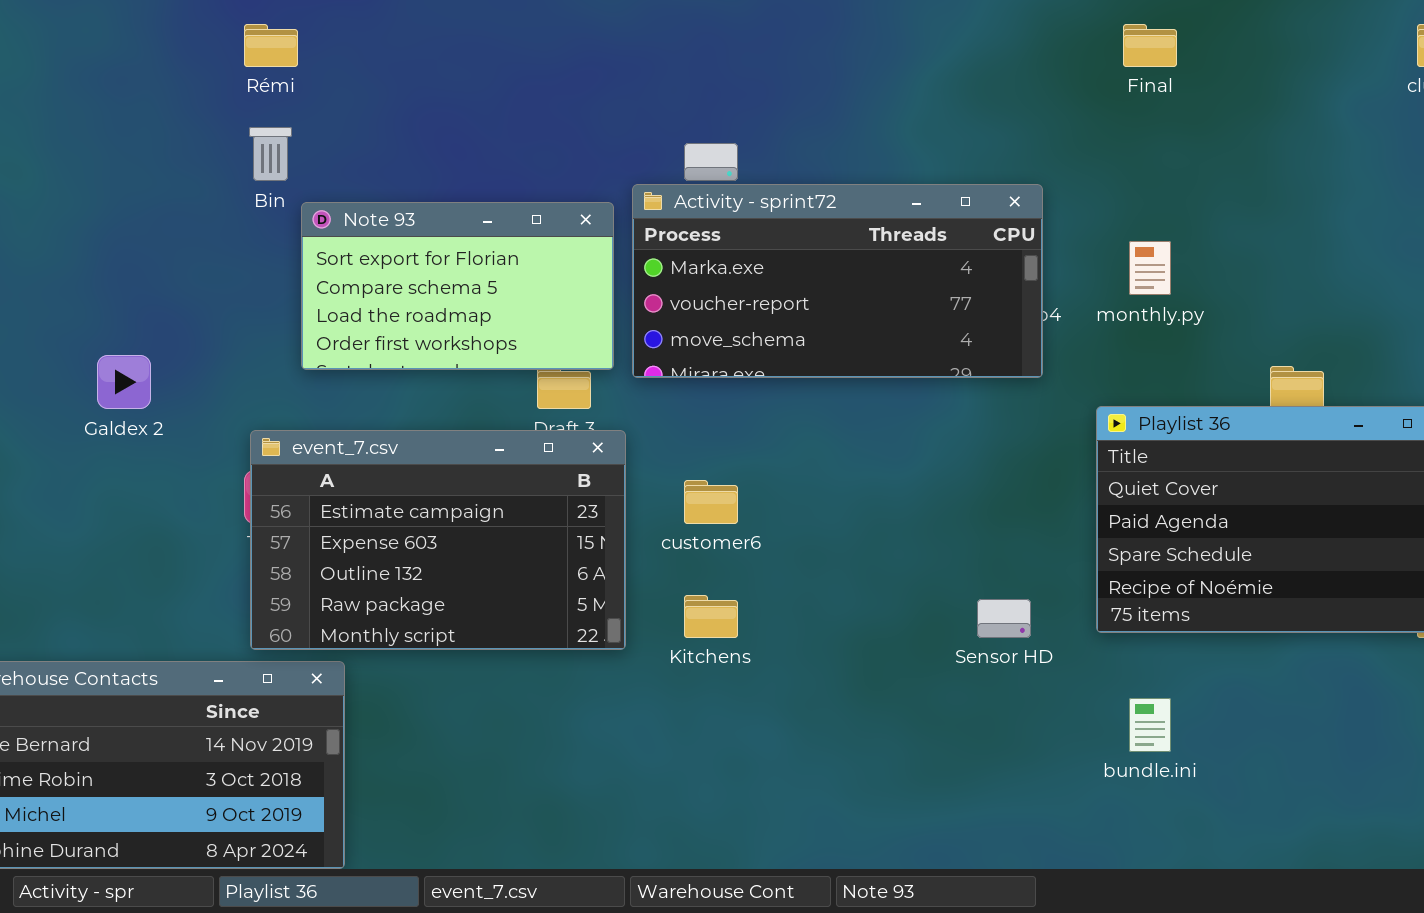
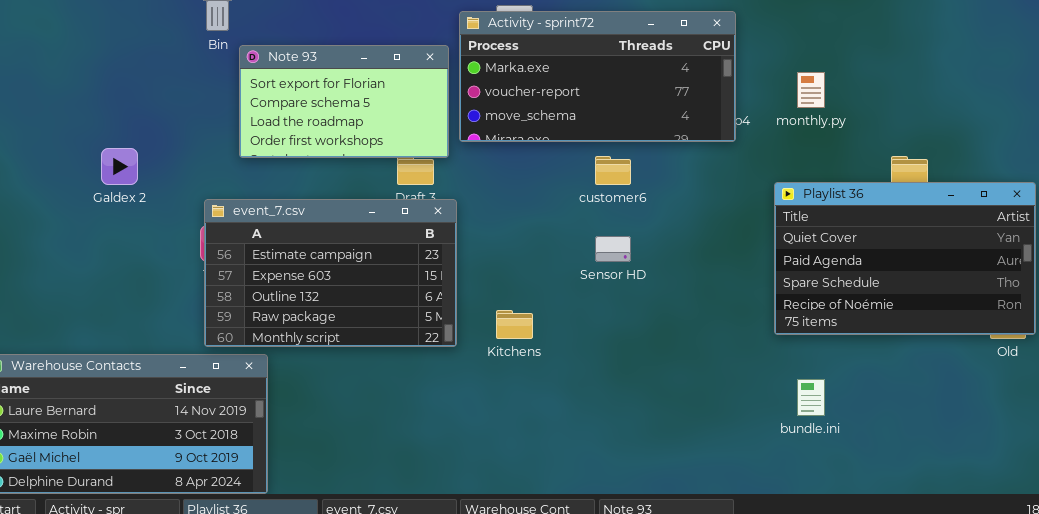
Activity - sprint72: [632,184,1043,378] -> [459,11,736,142], moved
customer6: [684,480,738,524] -> [595,156,631,185], moved
Sensor HD: [977,599,1031,638] -> [595,236,631,262], moved

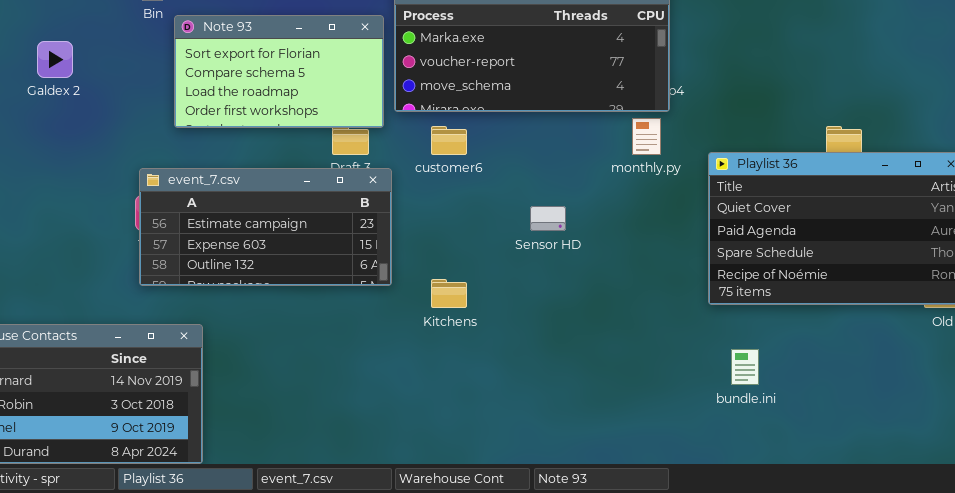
monthly.py: [797,72,825,108] -> [632,118,661,155], moved
Galdex 2: [101,148,138,185] -> [37,41,73,78], moved
customer6: [595,156,631,185] -> [431,126,467,155], moved
event_7.csv: [204,199,457,347] -> [139,168,392,286], resized

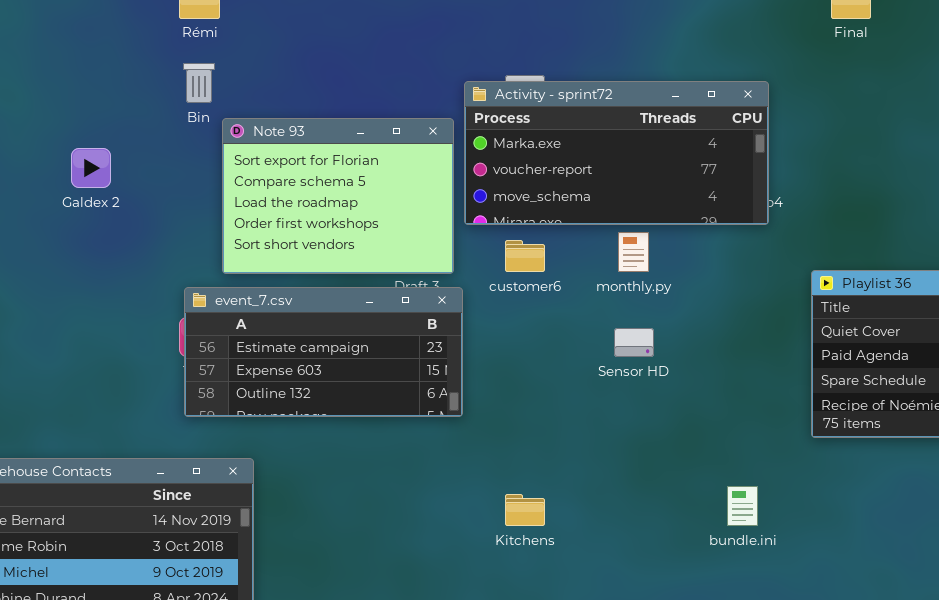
Note 93: [174,15,384,128] -> [222,118,454,274], resized
monthly.py: [632,118,661,155] -> [618,232,649,272], moved
Kitchens: [431,279,467,308] -> [505,494,545,526], moved
bundle.ini: [731,349,759,385] -> [727,486,758,526], moved

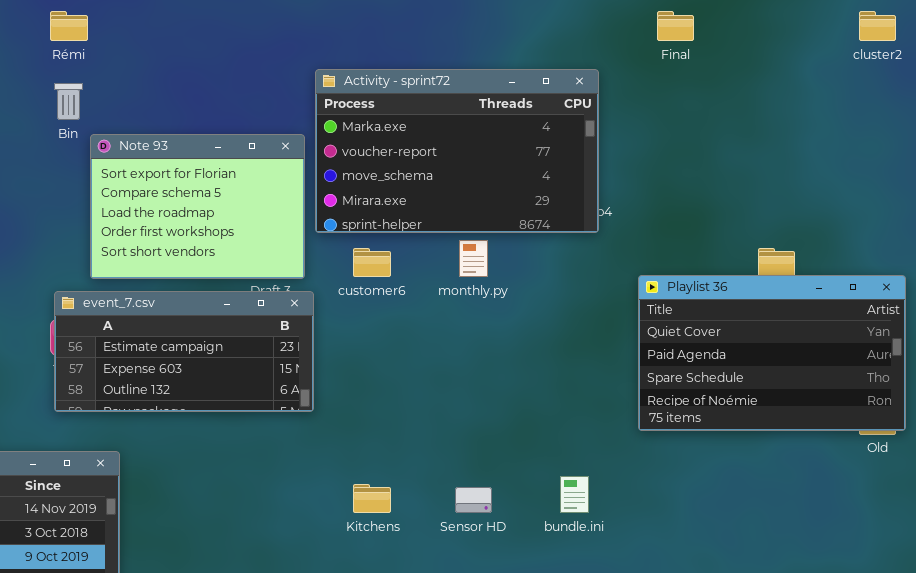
Activity - sprint72: [464,81,769,225] -> [315,69,599,233], resized
Sensor HD: [614,328,654,357] -> [455,487,492,513], moved

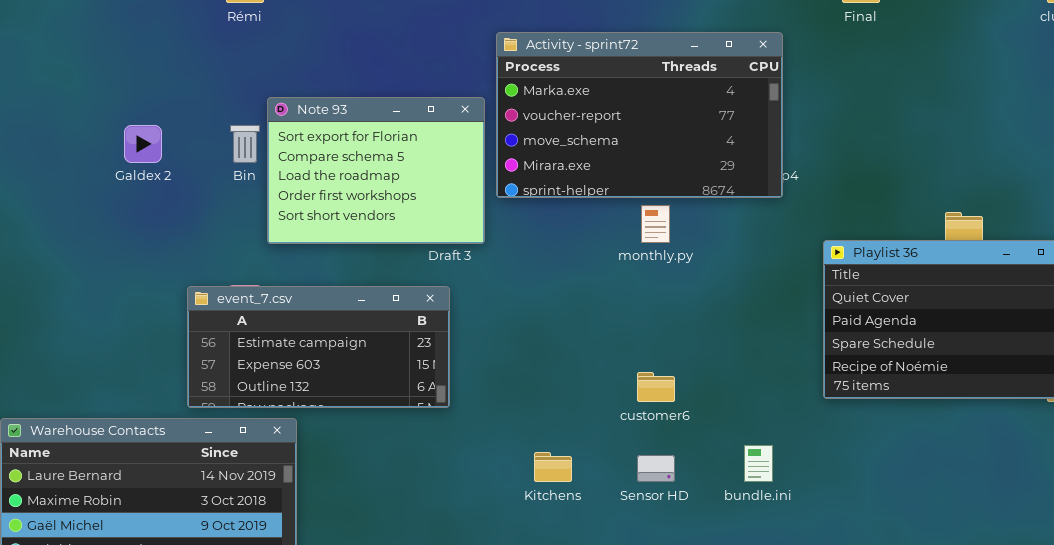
Bin: [54,83,83,120] -> [230,125,260,163], moved
customer6: [353,248,391,277] -> [637,372,675,402], moved
event_7.csv: [54,291,314,412] -> [187,286,450,408], moved

